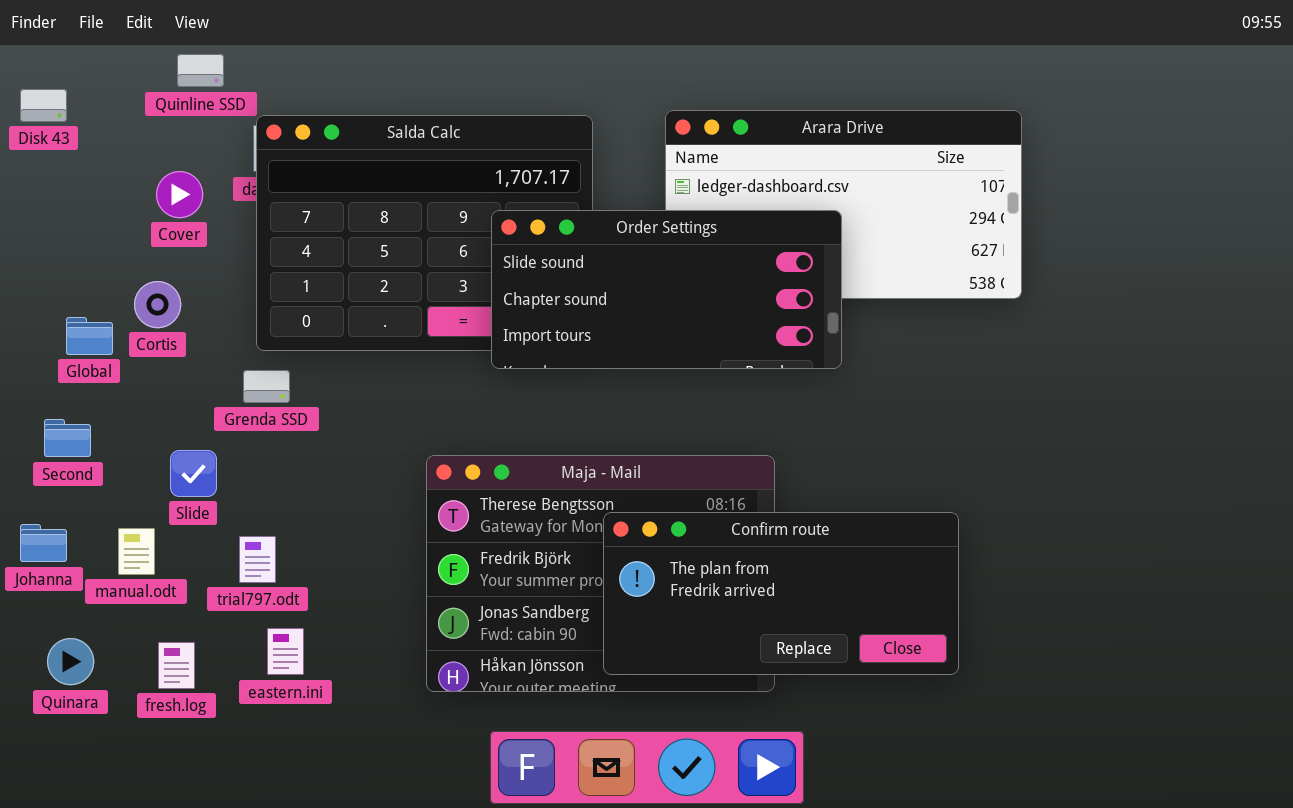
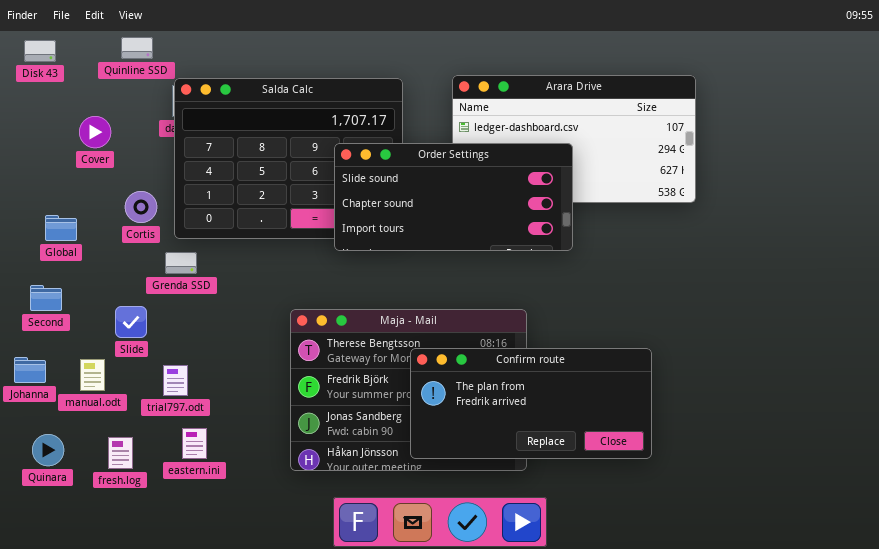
Disk 43: [20,89,67,122] -> [24,40,56,62], moved
Cover: [156,171,203,218] -> [79,116,111,148], moved
Cortis: [134,281,181,328] -> [125,191,157,223], moved

